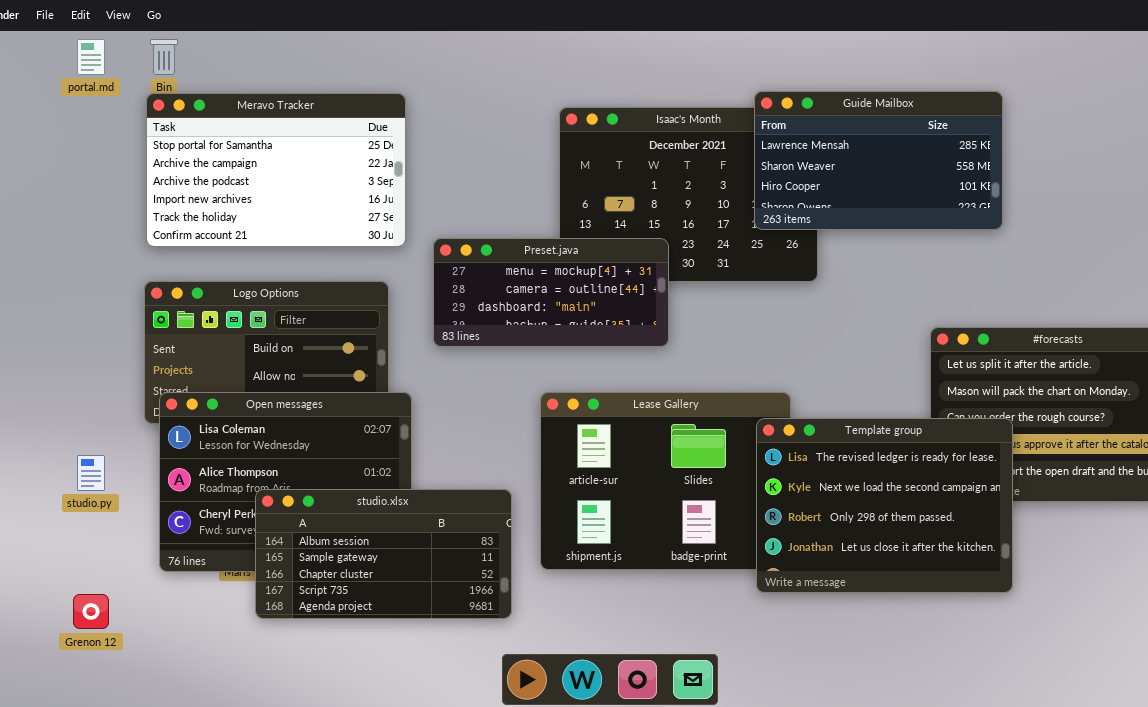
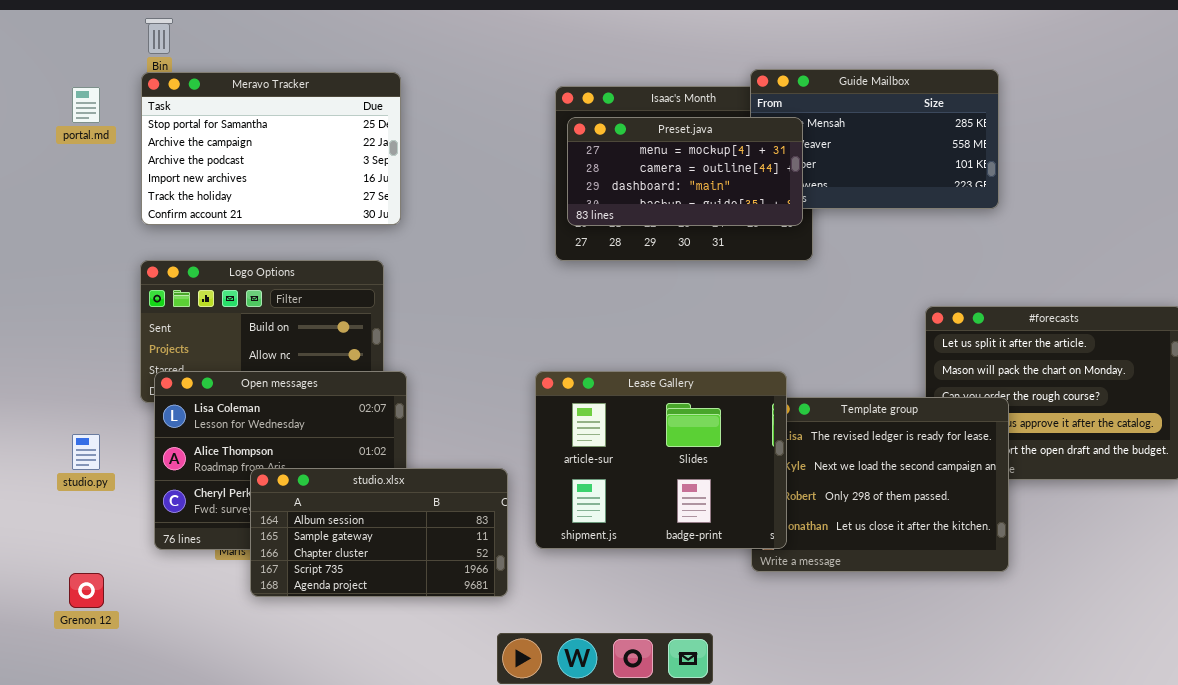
portal.md: [77,39,105,75] -> [72,87,100,123], moved
Preset.java: [433,238,669,347] -> [567,117,803,226], moved
Lease Gallery: [540,392,791,570] -> [535,371,787,549], raised

